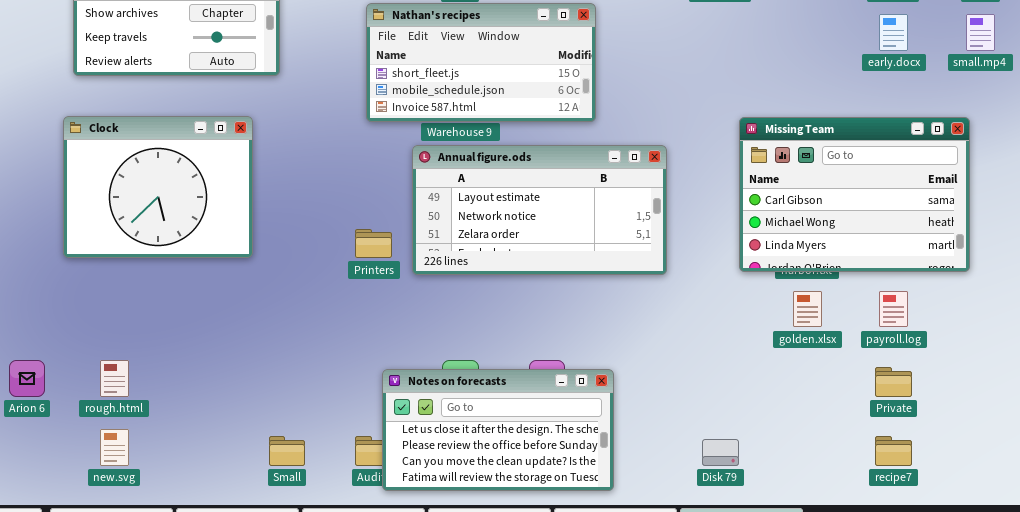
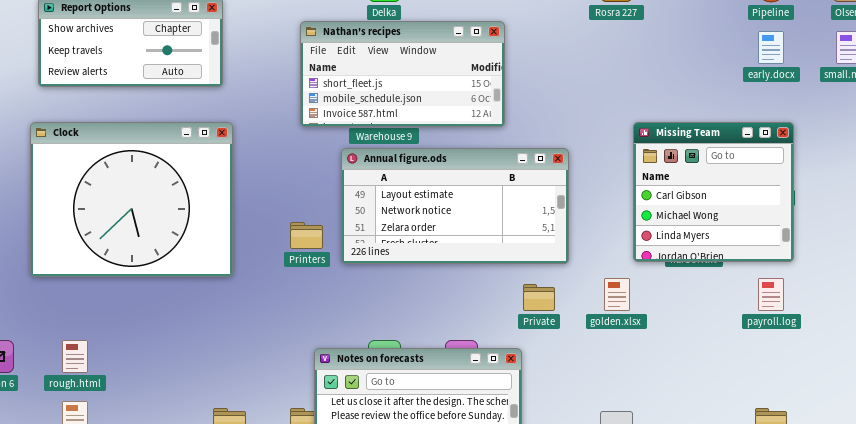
Clock: [63,116,253,258] -> [30,122,233,277], resized
Missing Team: [739,117,970,272] -> [633,122,794,262], resized
golden.xlsx: [793,291,822,327] -> [604,278,630,311], moved
Private: [875,367,912,397] -> [523,284,555,311], moved

